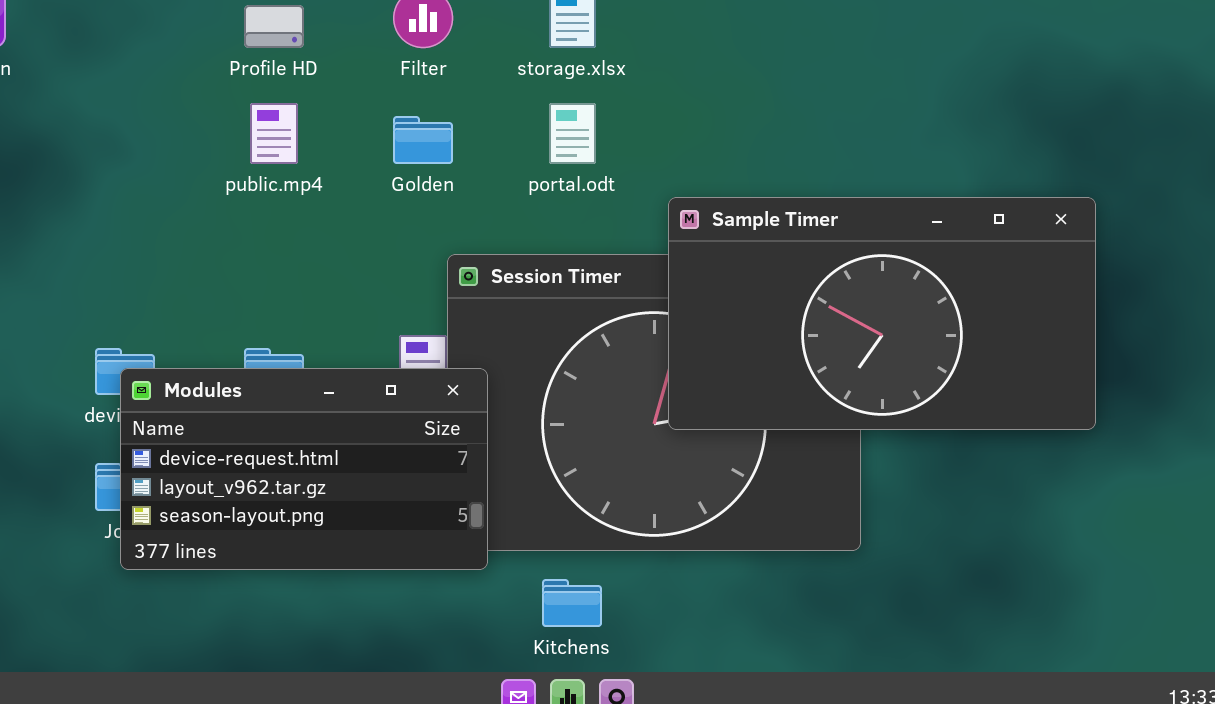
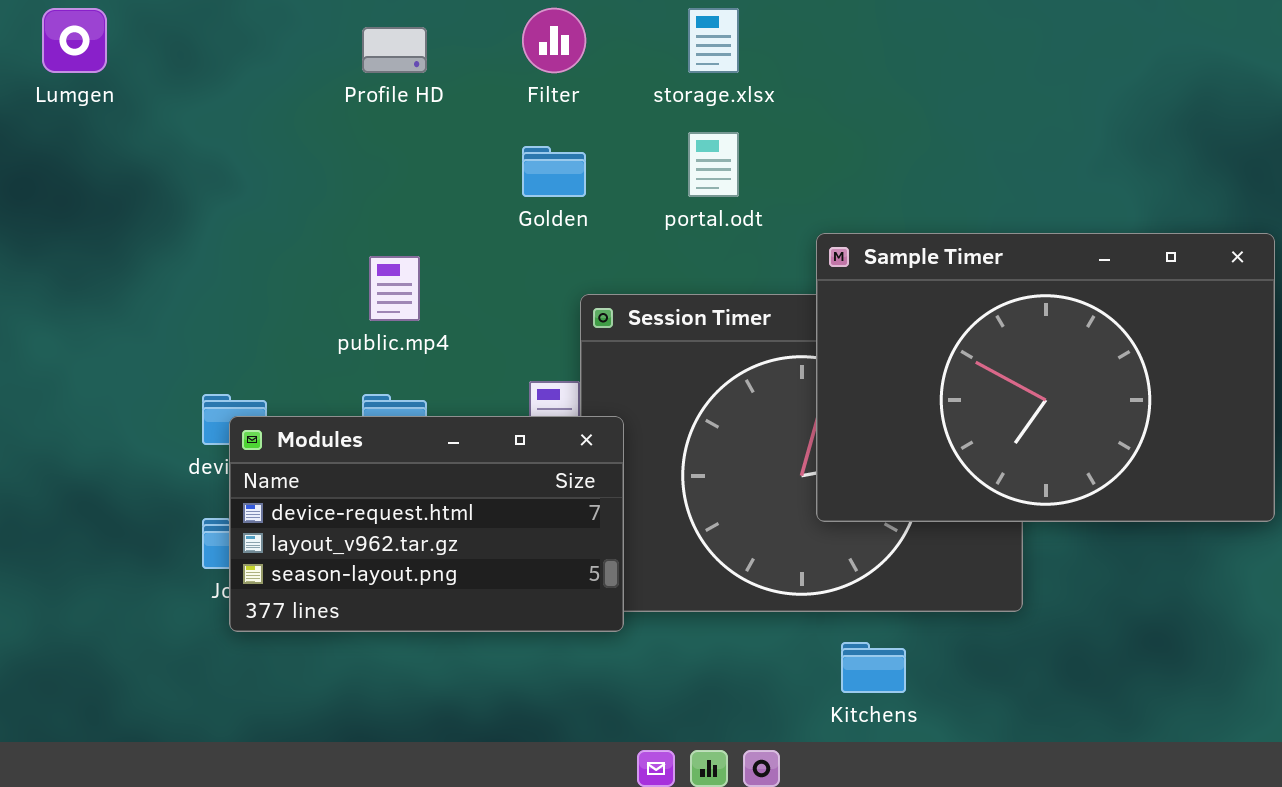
public.mp4: [250,103,298,164] -> [369,256,420,321], moved
Sample Timer: [668,197,1096,430] -> [816,233,1275,522], resized
Kitchens: [542,579,602,627] -> [841,642,906,693], moved

